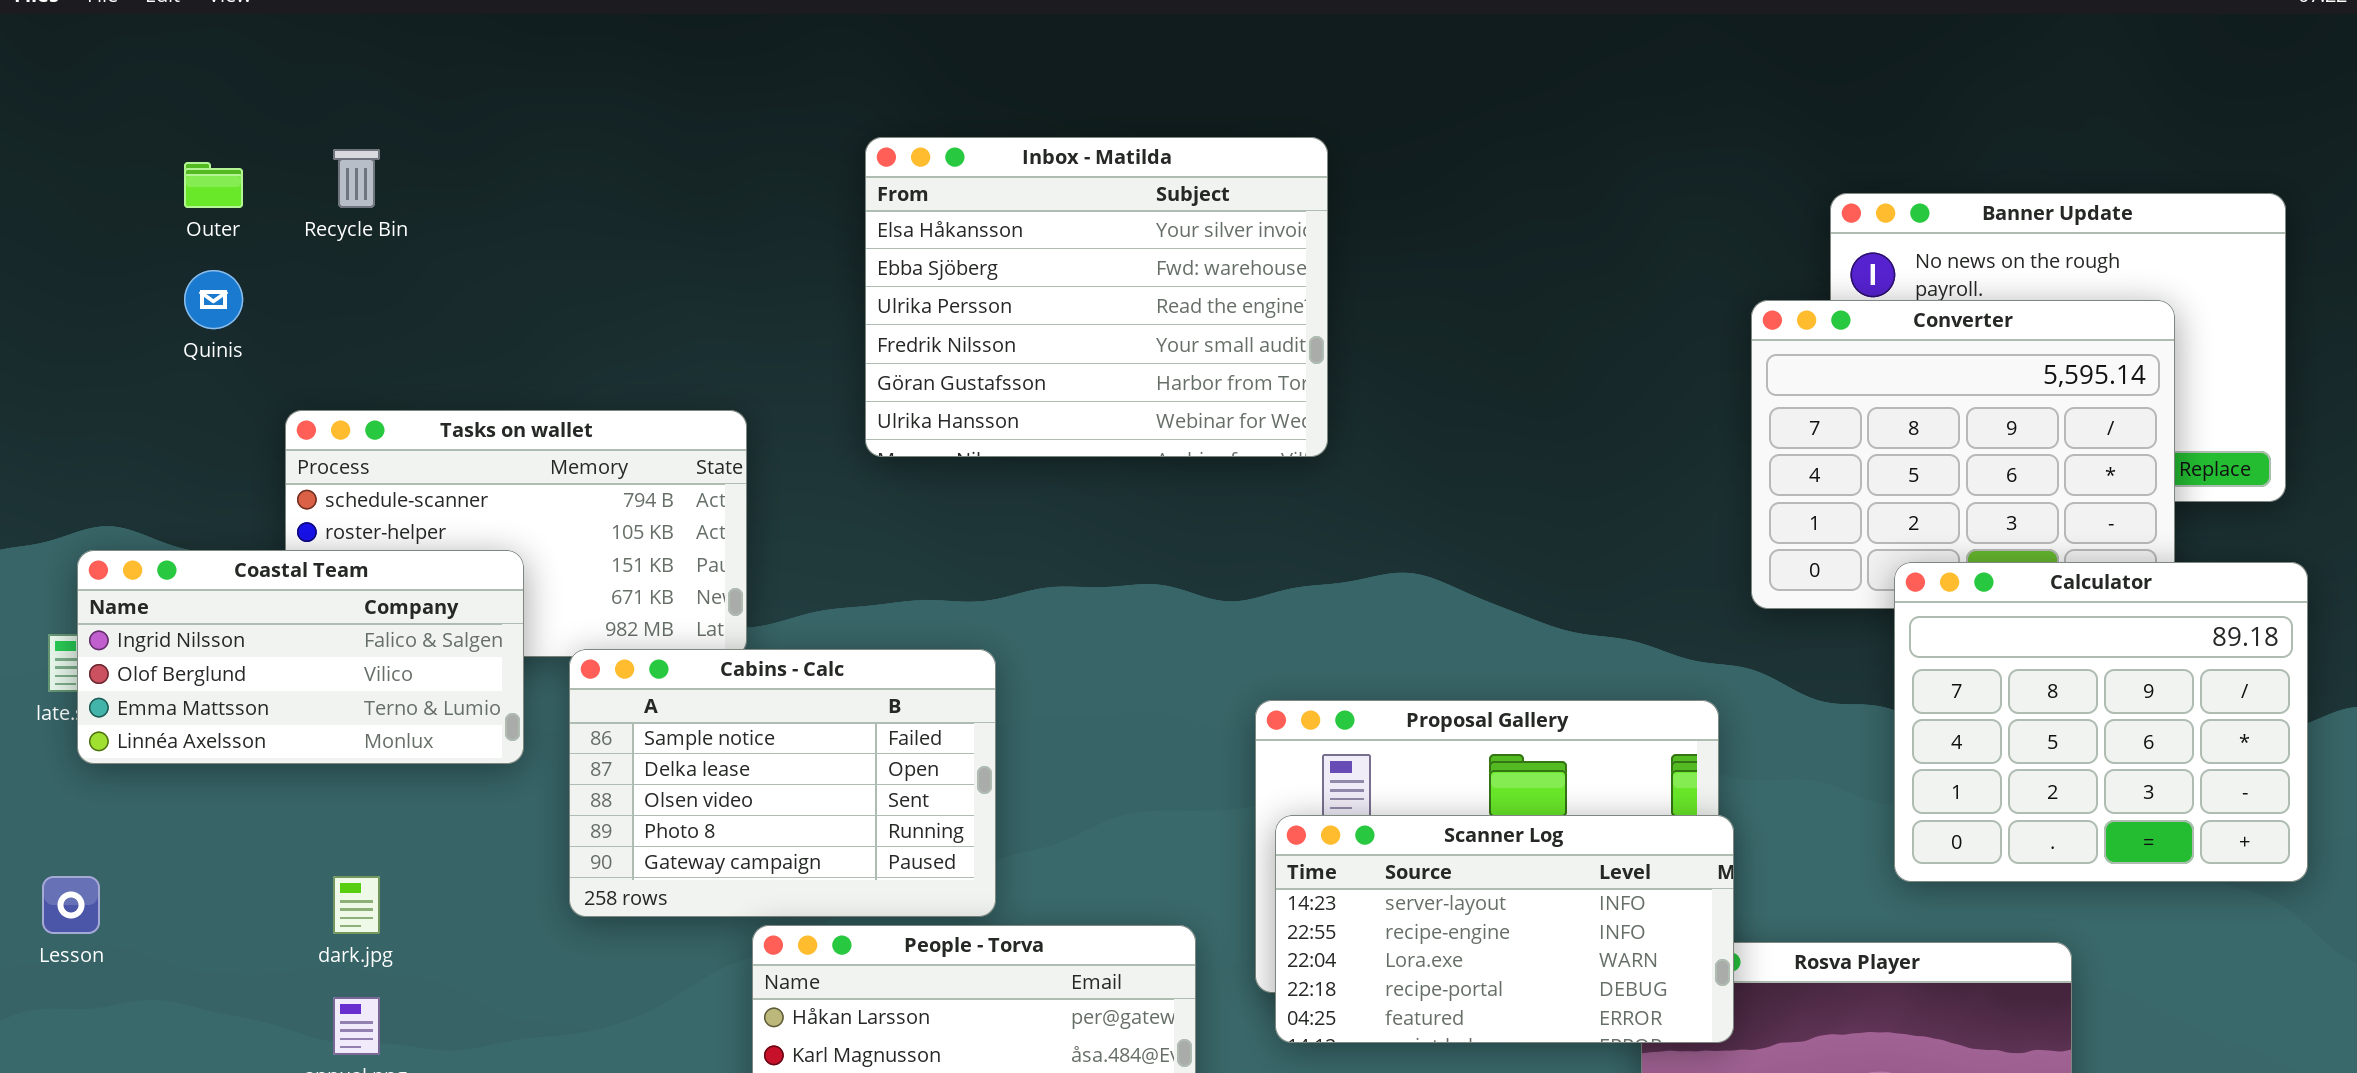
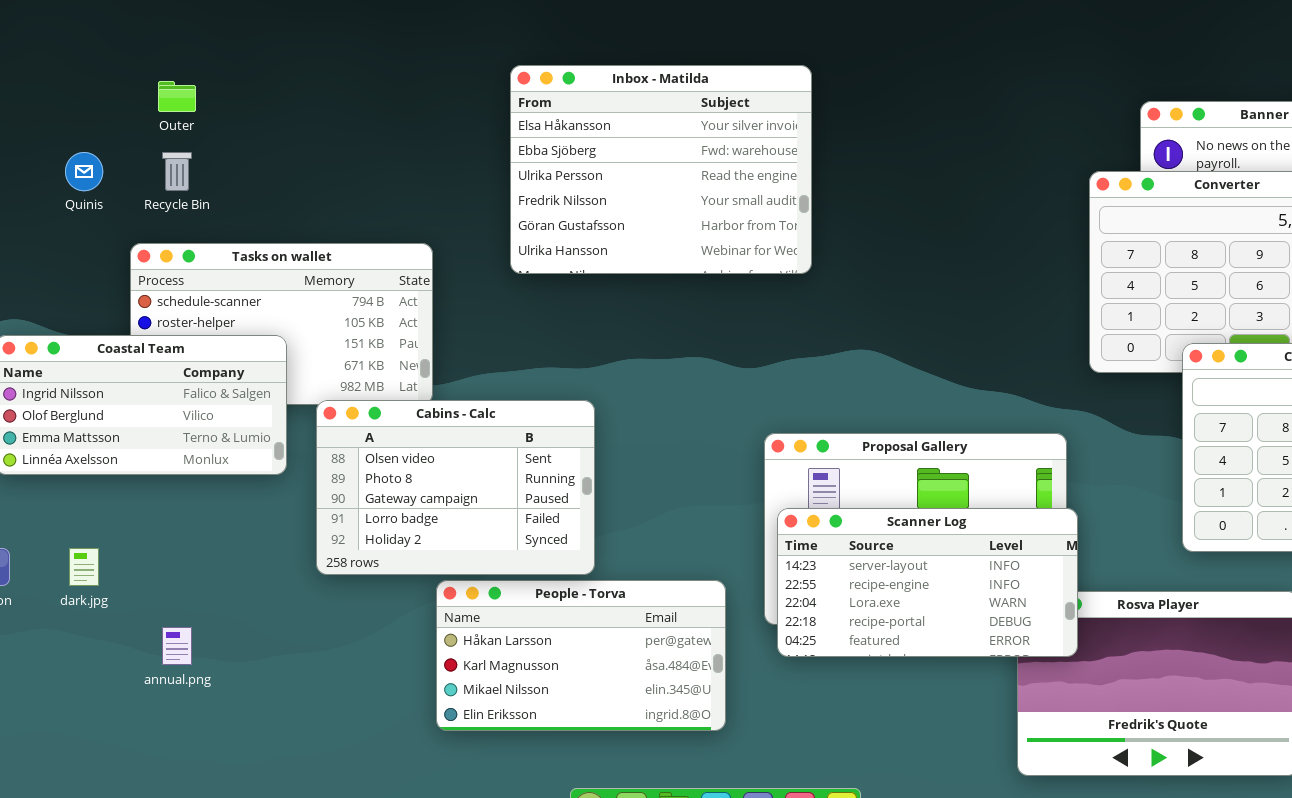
Recycle Bin: [333,149,380,208] -> [162,152,192,191], moved
Outer: [184,162,243,208] -> [158,81,196,112], moved
Cabins - Calc: [569,649,996,917] -> [316,400,595,575], scrolled down 2 rows
dark.jpg: [333,876,380,934] -> [69,548,99,586], moved

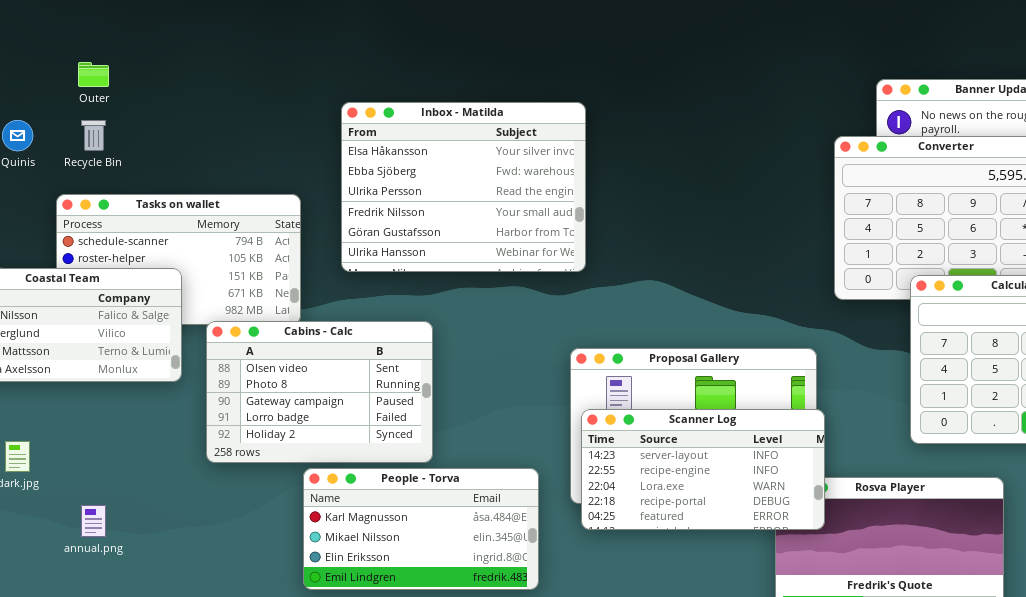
Inbox - Matilda: [510,65,812,274] -> [341,102,586,272], moved
People - Torva: [436,580,726,731] -> [303,468,539,590], scrolled down 1 row

